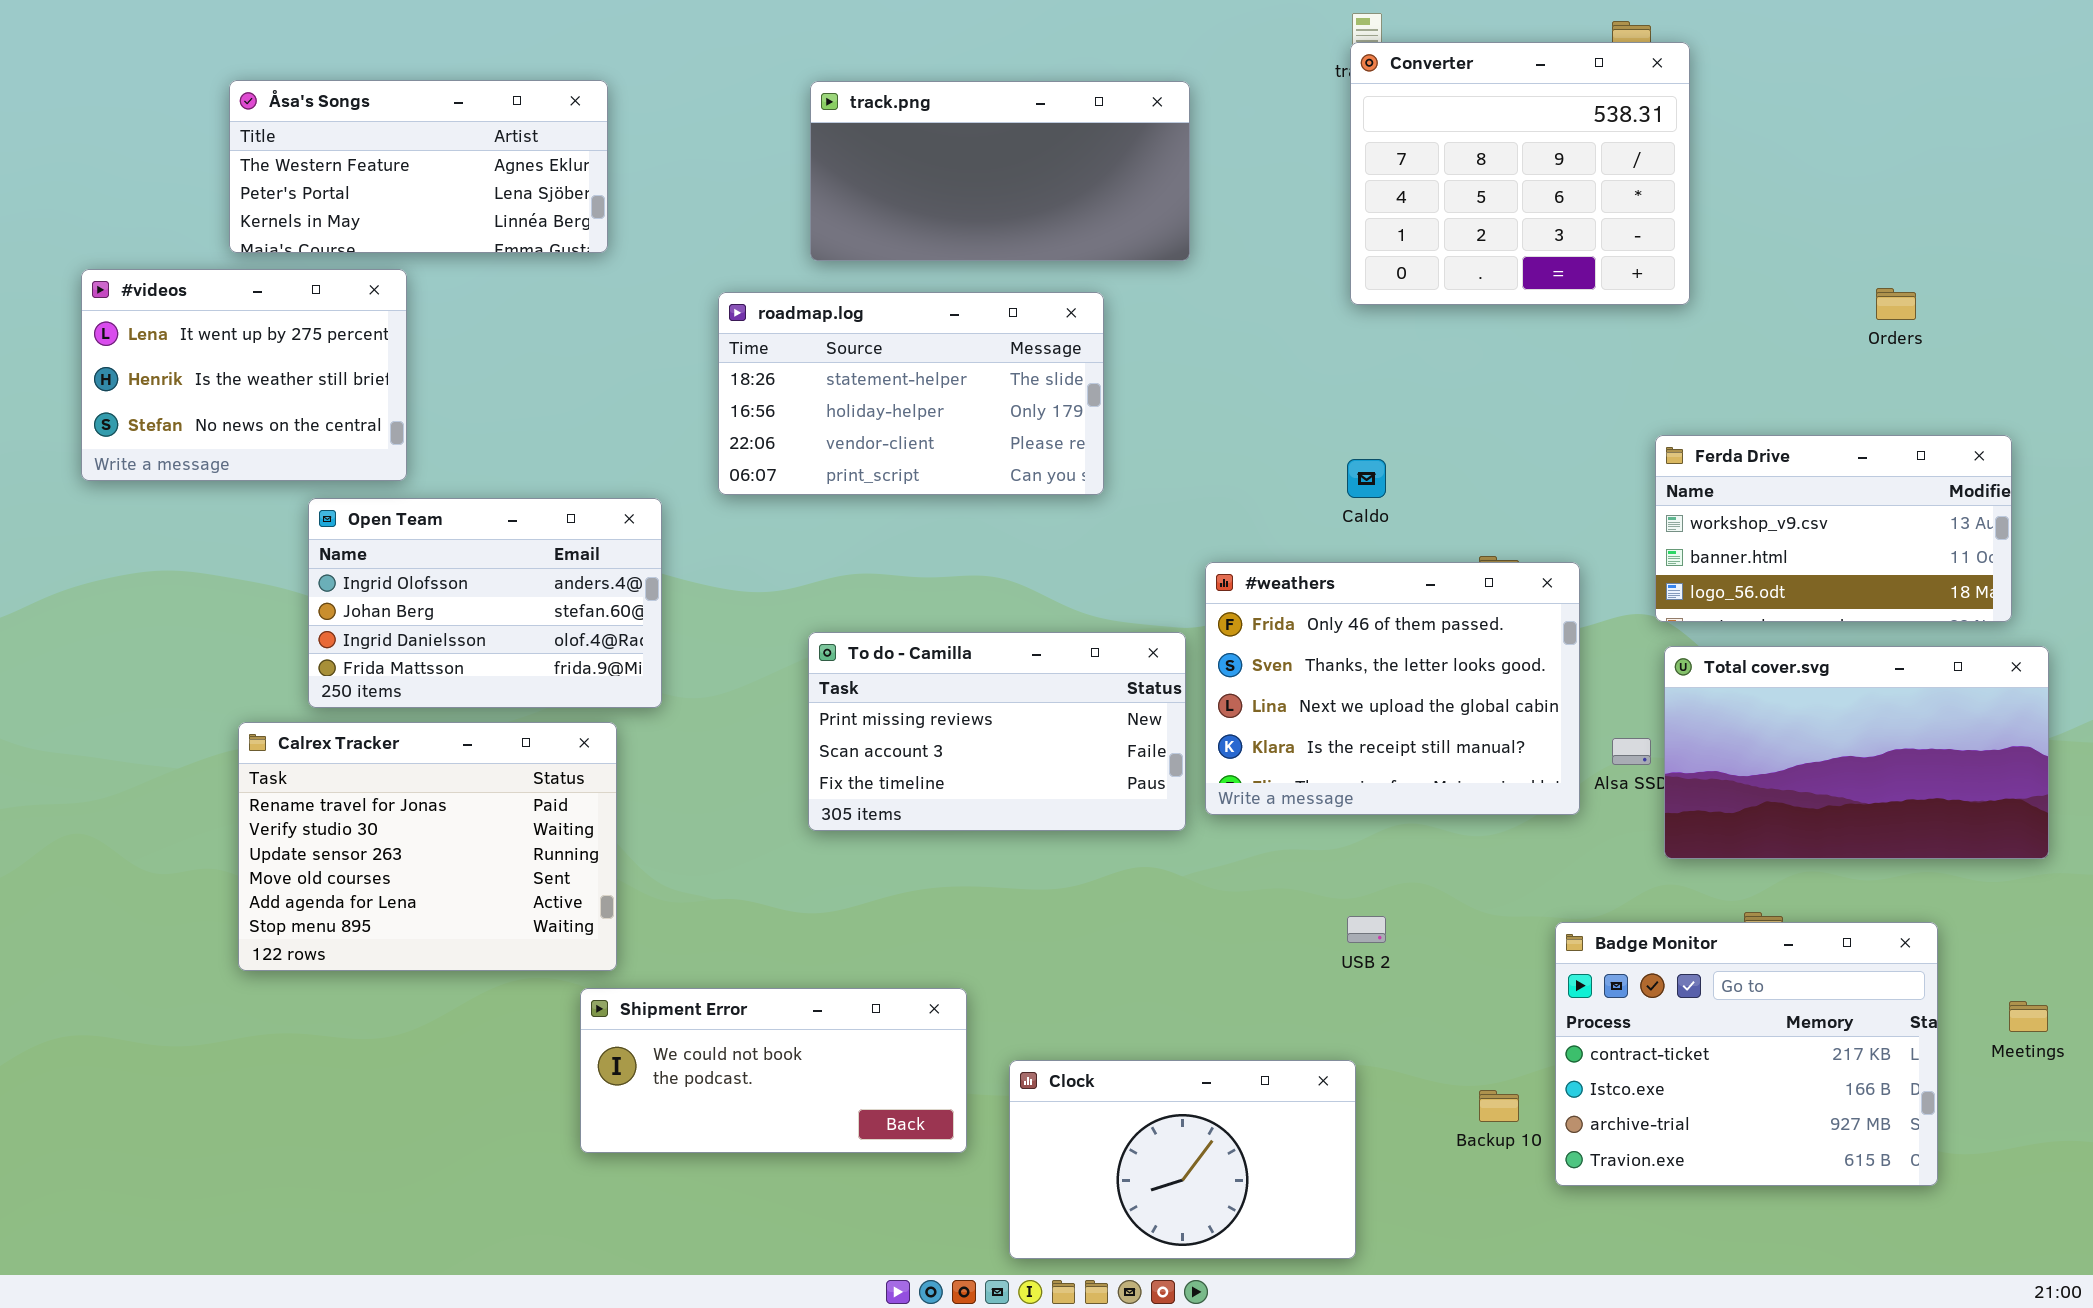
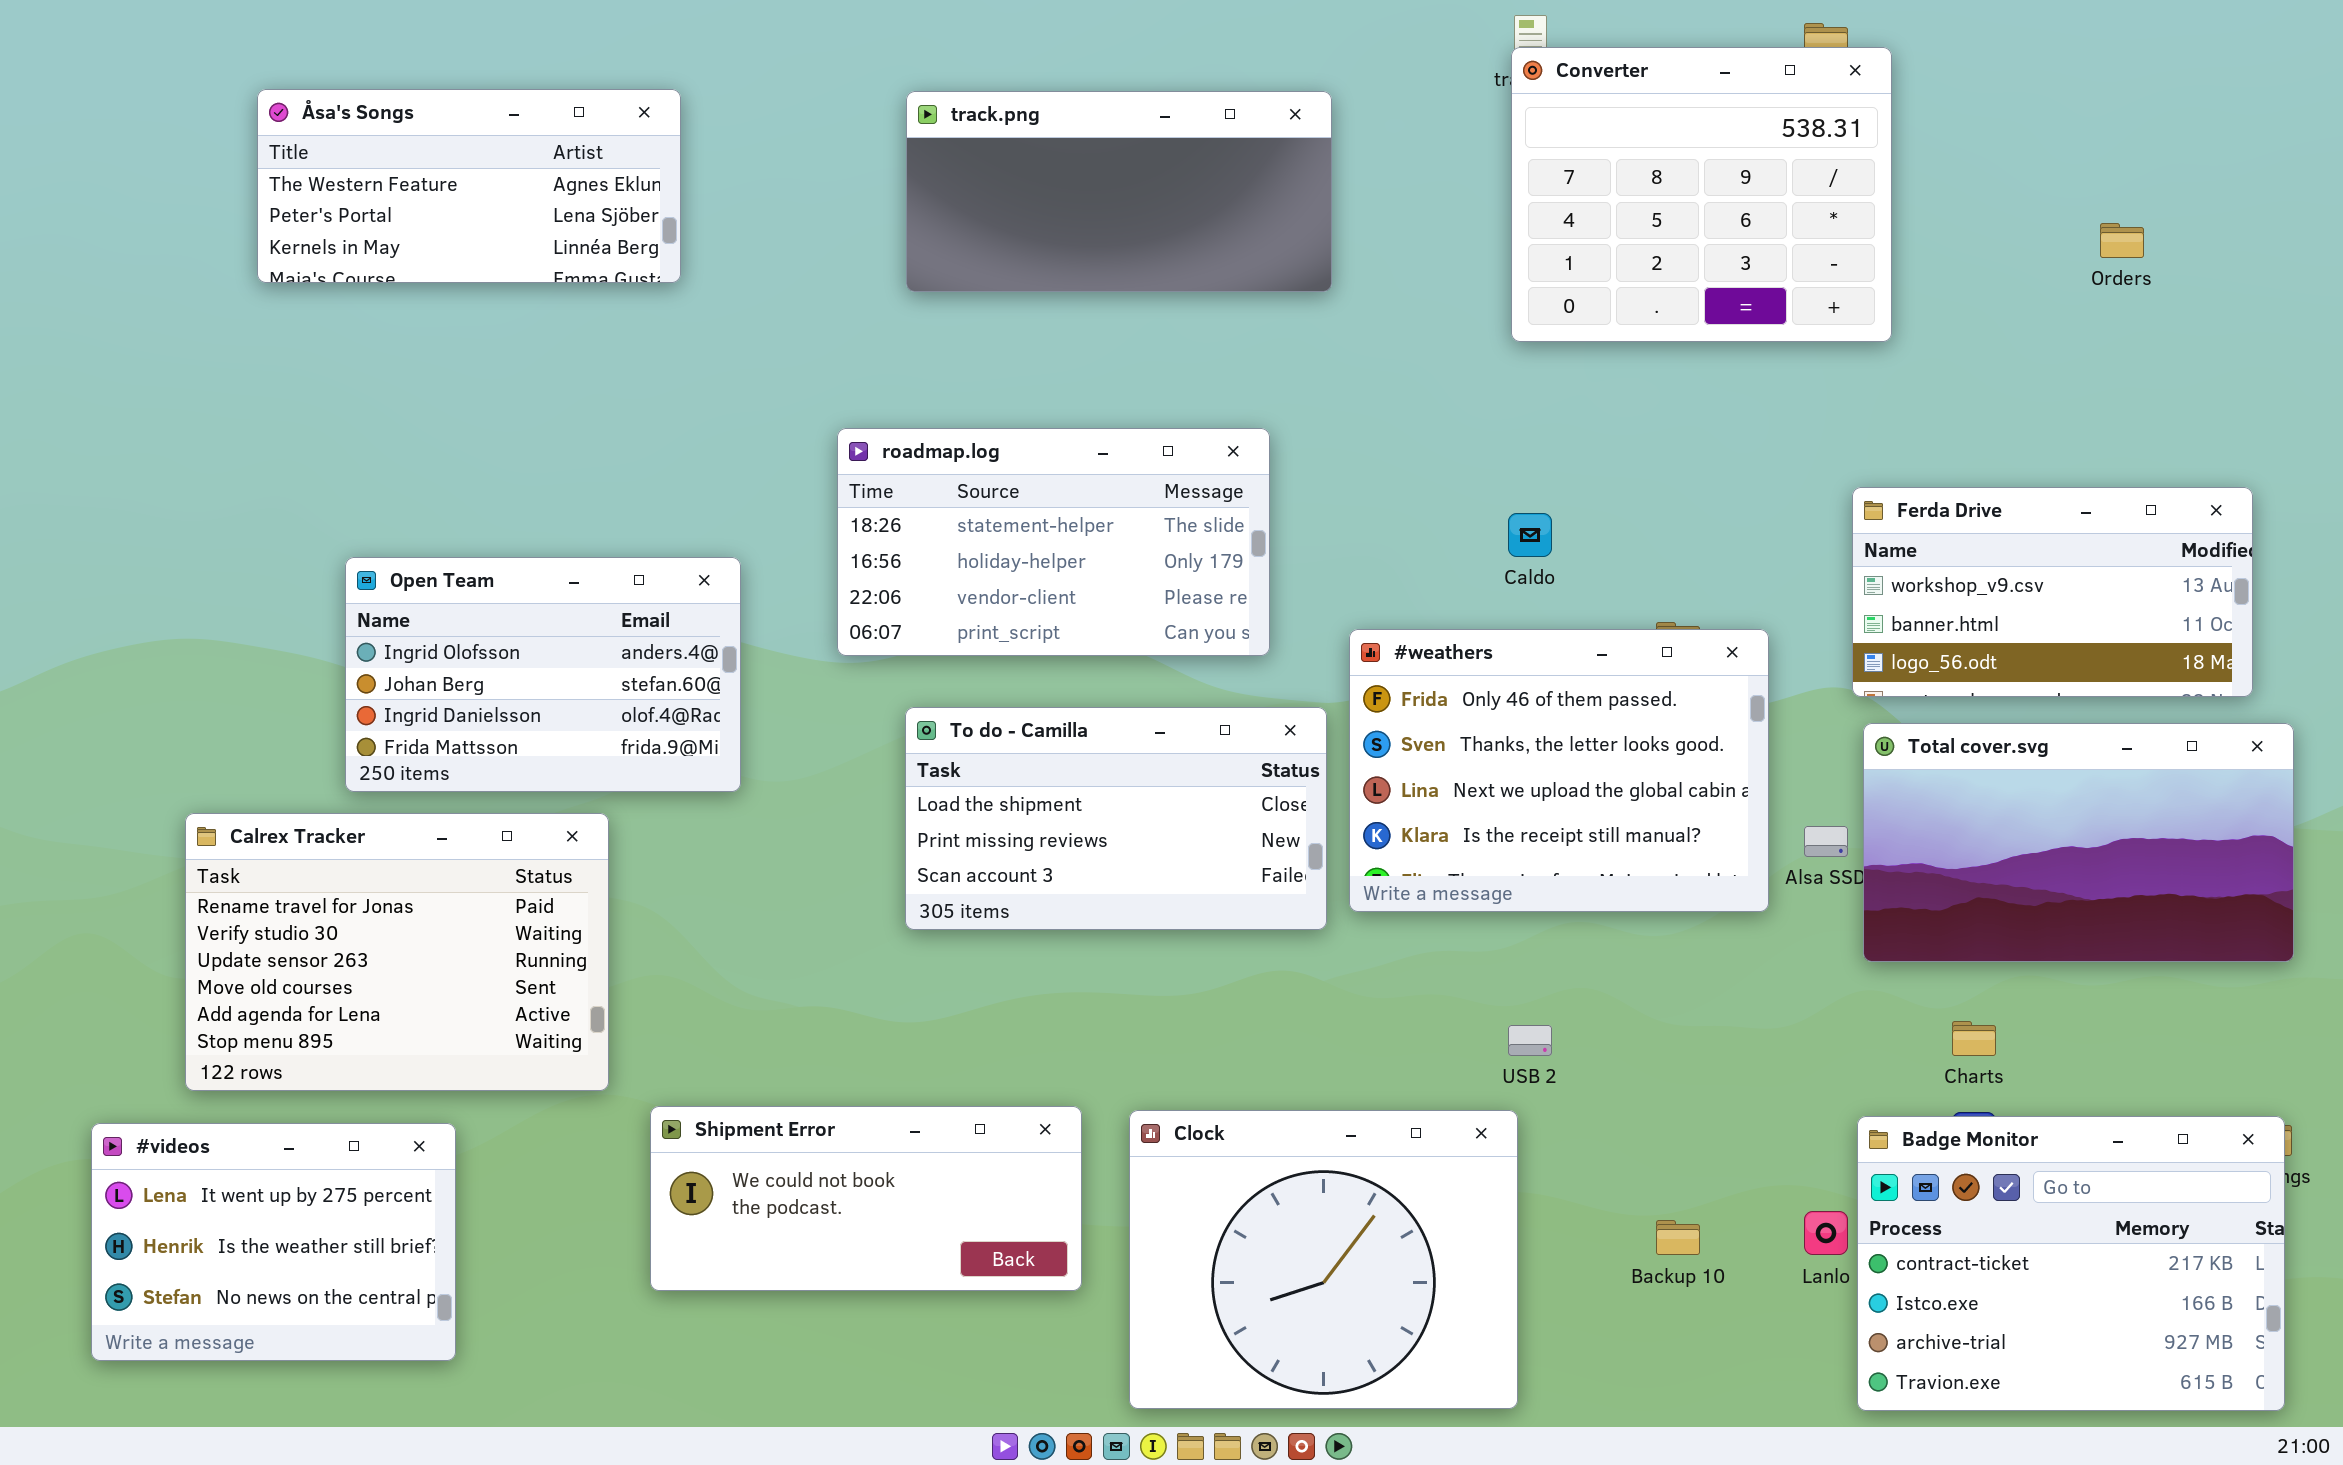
#videos: [81,269,407,481] -> [91,1123,456,1361], moved
Orders: [1876,288,1916,320] -> [2100,223,2144,258], moved
roadmap.log: [718,292,1104,495] -> [837,428,1270,656], moved
To do - Camilla: [808,632,1186,831] -> [905,707,1327,930], scrolled up 1 row
Calrex Tracker: [238,722,617,971] -> [185,813,609,1091], moved
Badge Monitor: [1555,922,1938,1186] -> [1857,1116,2285,1411], moved
Clock: [1009,1060,1356,1259] -> [1129,1110,1518,1409], resized

